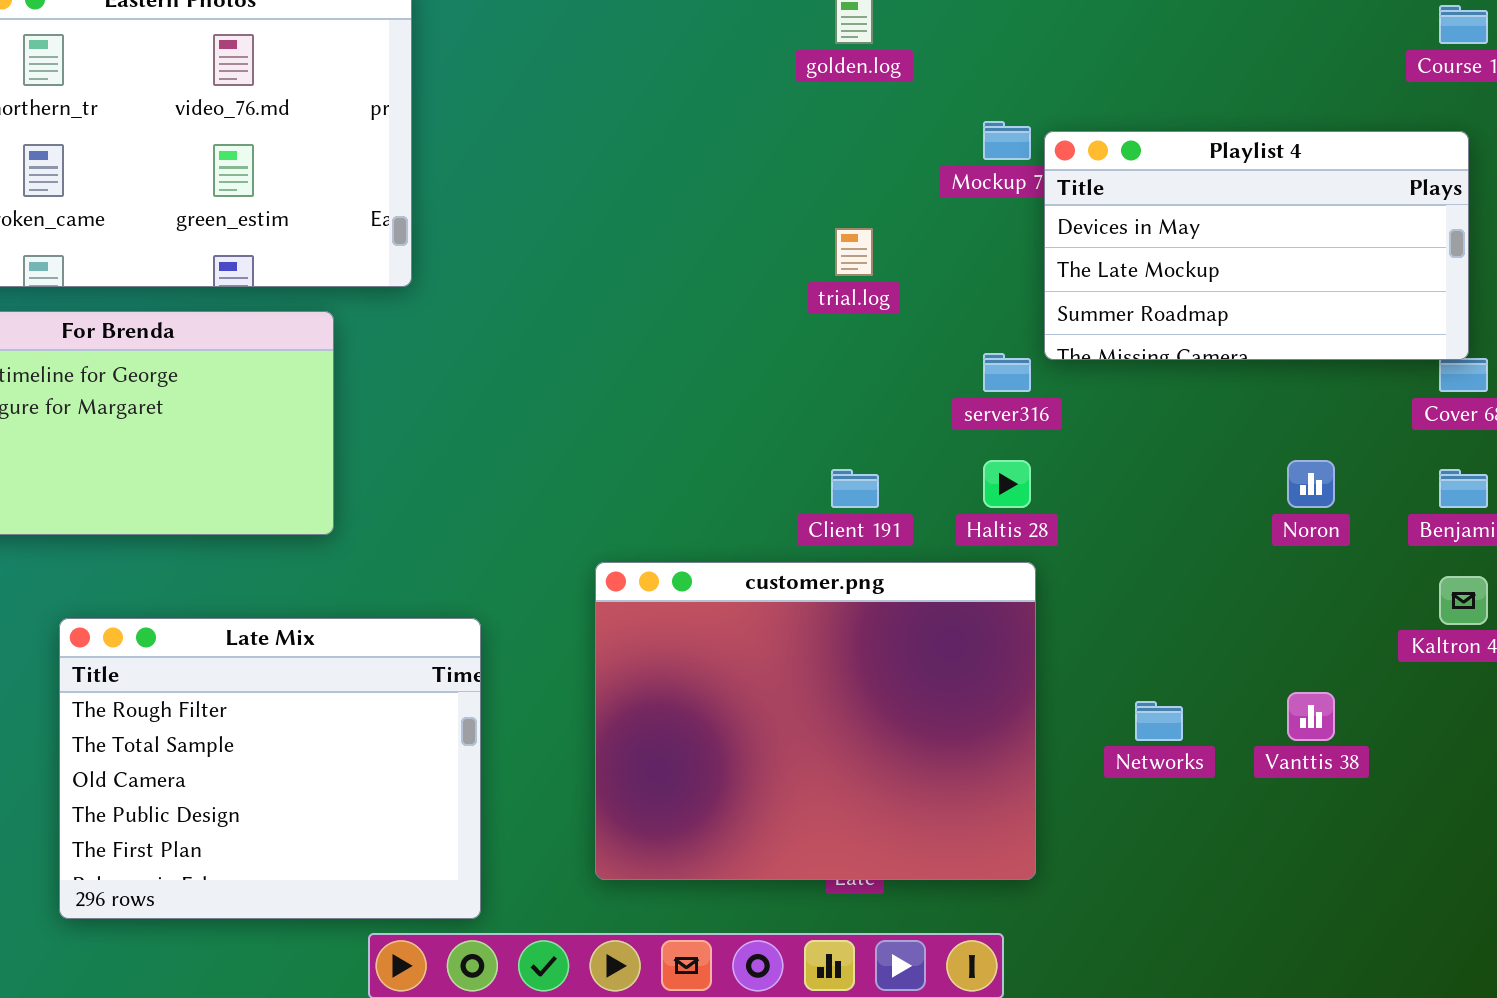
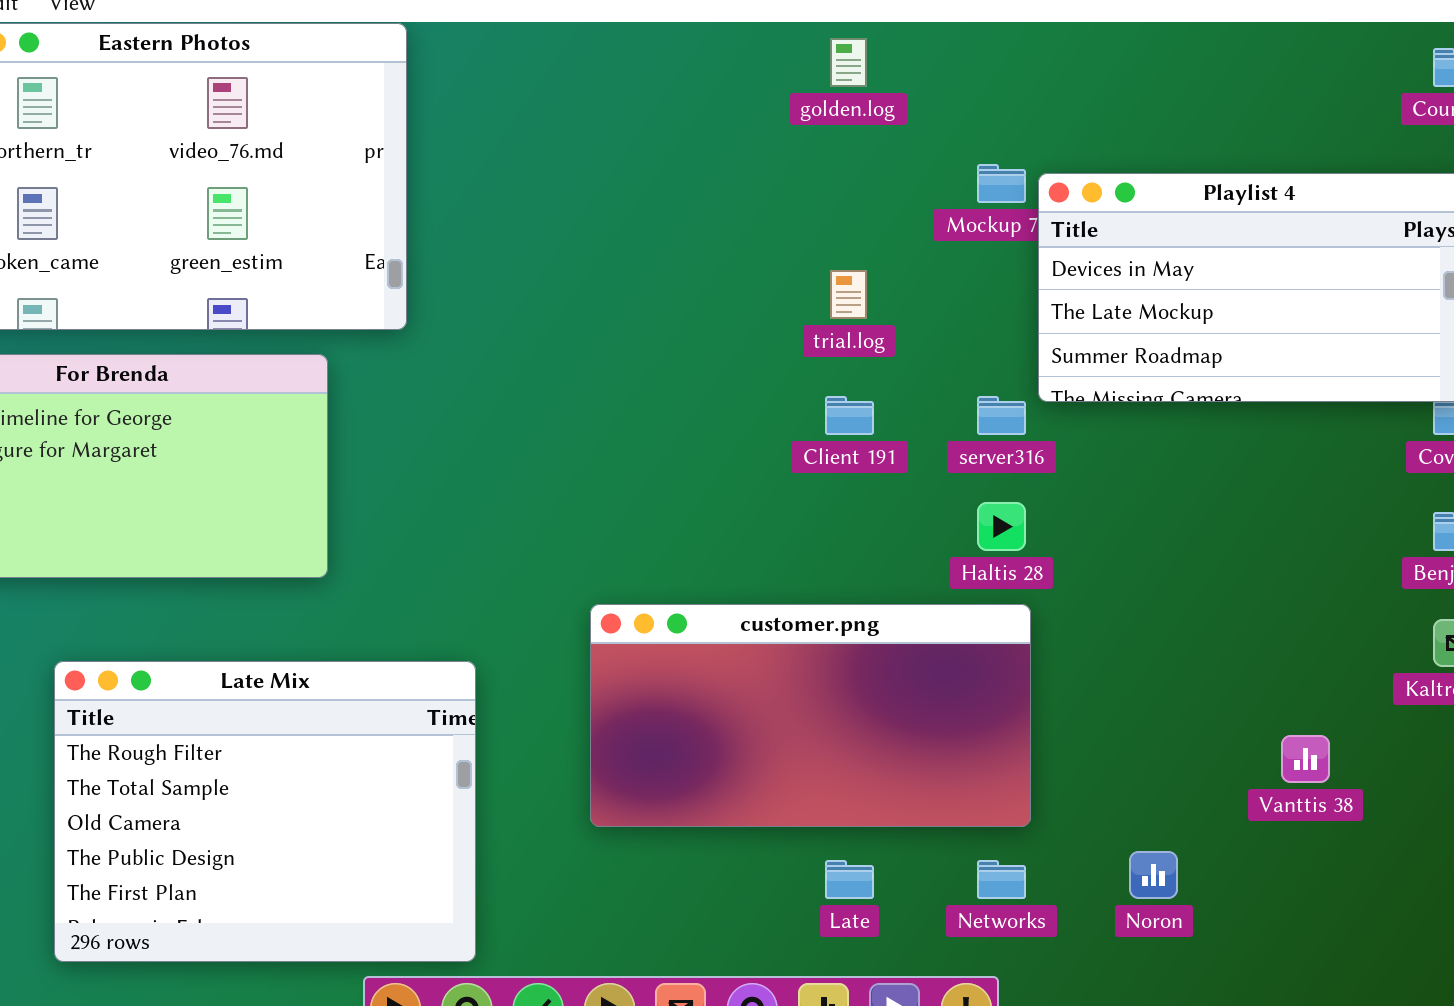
Noron: [1287,460,1335,508] -> [1129,851,1178,899], moved
Client 191: [831,469,879,508] -> [825,396,874,435], moved
customer.png: [595,562,1036,880] -> [590,604,1031,827], resized
Networks: [1135,701,1183,741] -> [977,860,1026,899], moved

